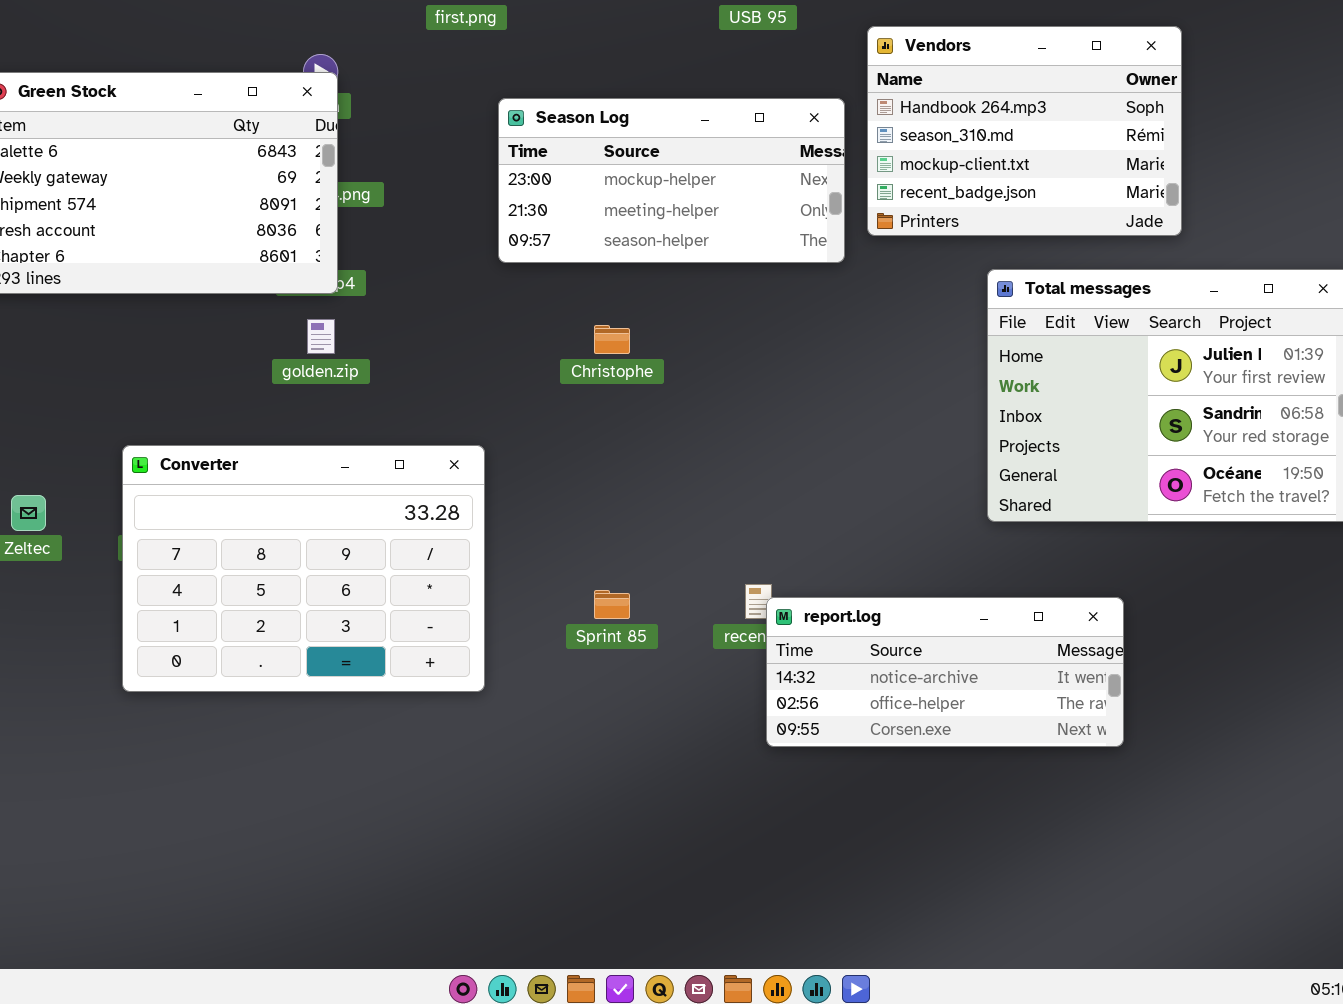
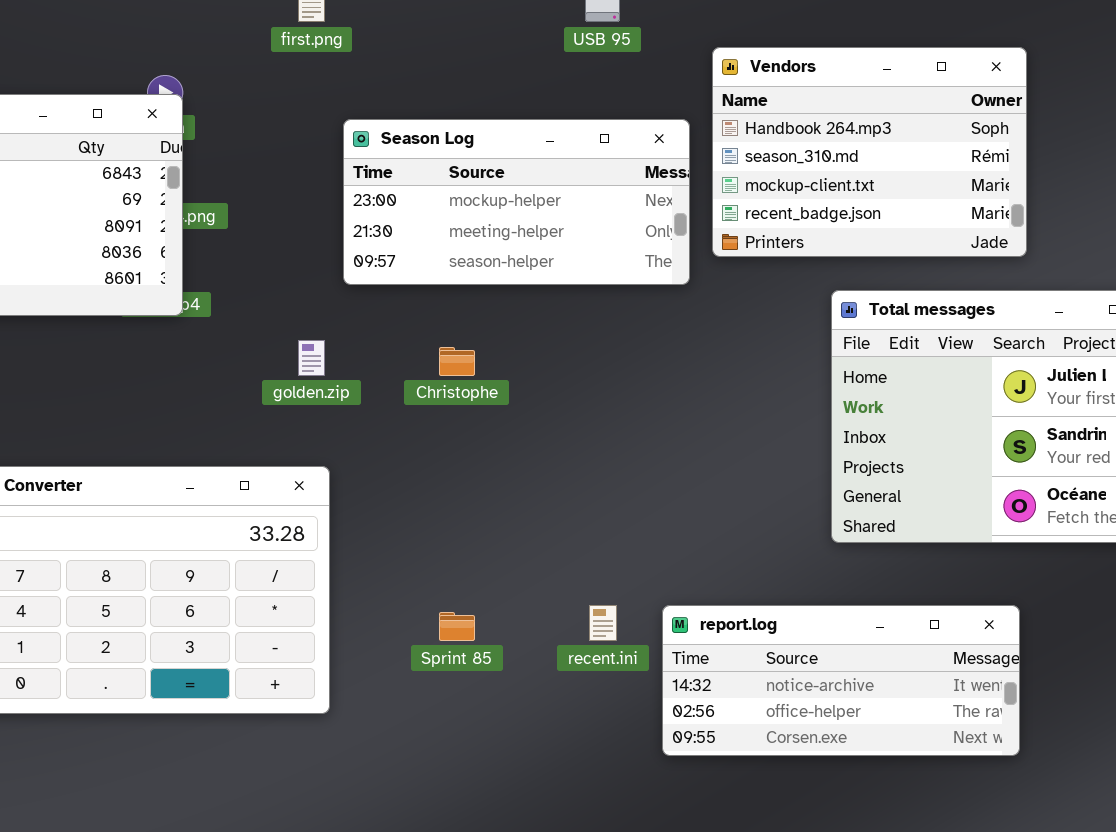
golden.zip: [307,319,335,354] -> [298,340,325,376], moved
report.log: [766,597,1124,747] -> [662,605,1020,756], moved

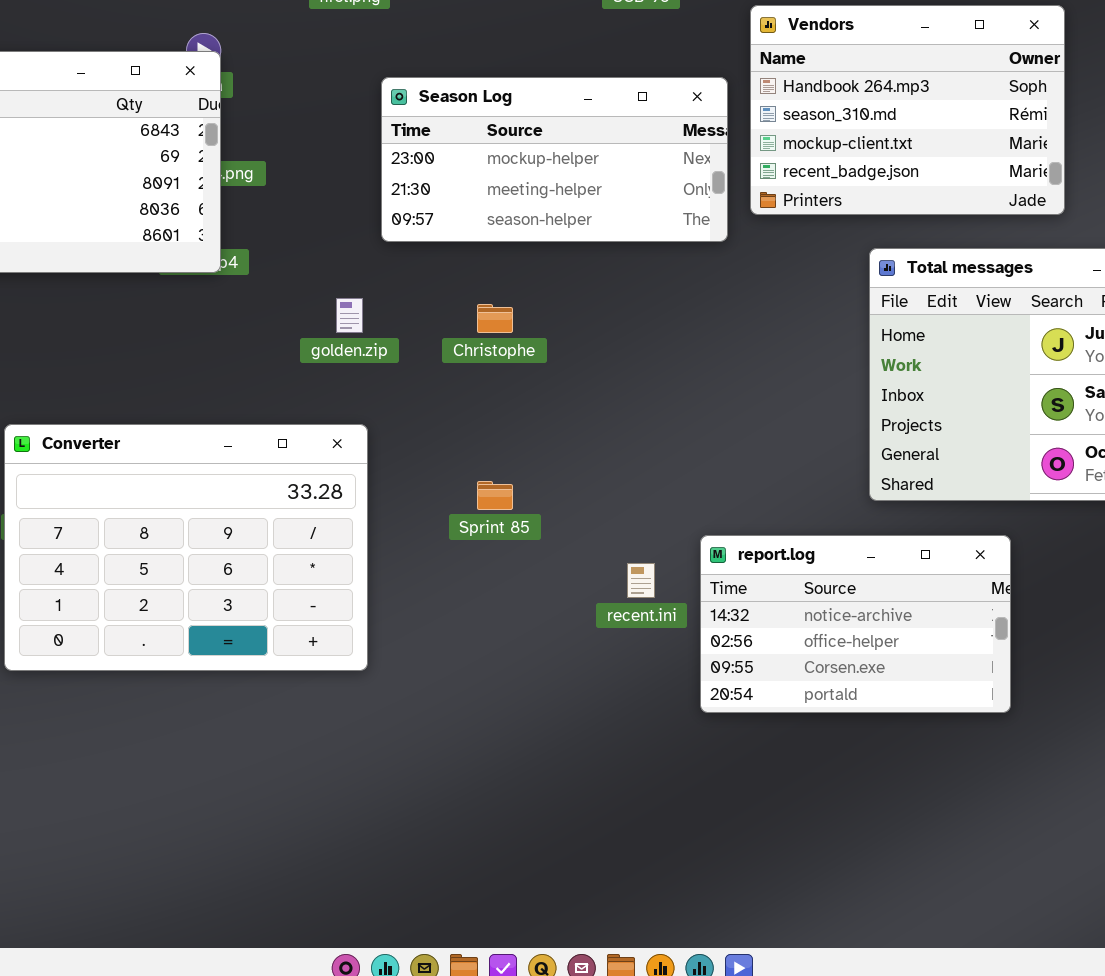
report.log: [662,605,1020,756] -> [700,535,1011,713], resized
Sprint 85: [439,612,475,641] -> [477,481,513,510], moved

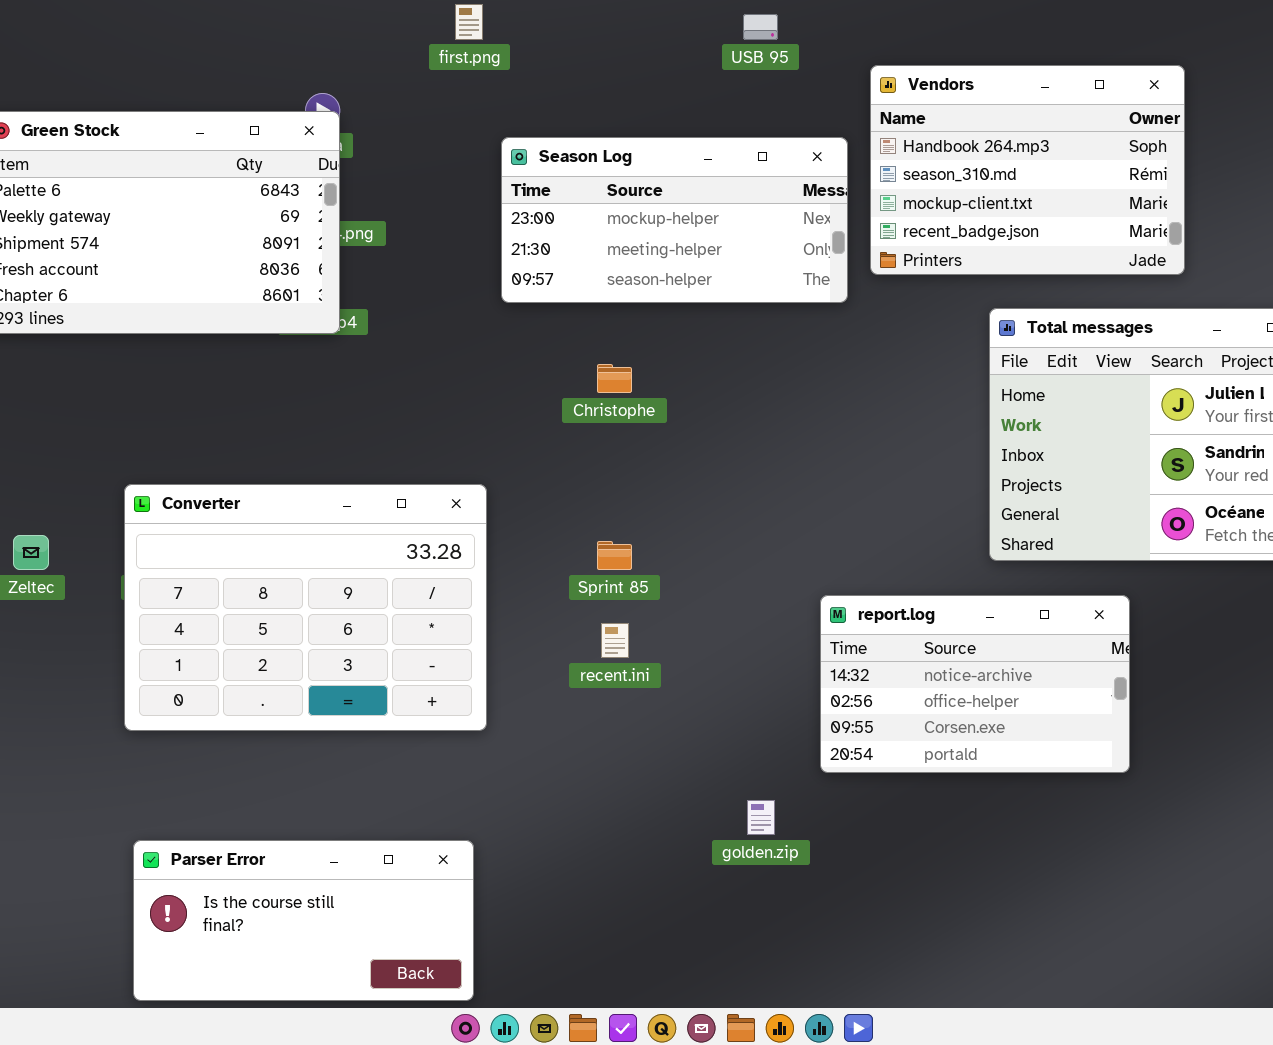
golden.zip: [336,298,363,333] -> [747,800,775,835], moved
recent.ini: [627,563,655,598] -> [601,623,629,658], moved
Parser Error: none -> [133,840,474,1001], opened

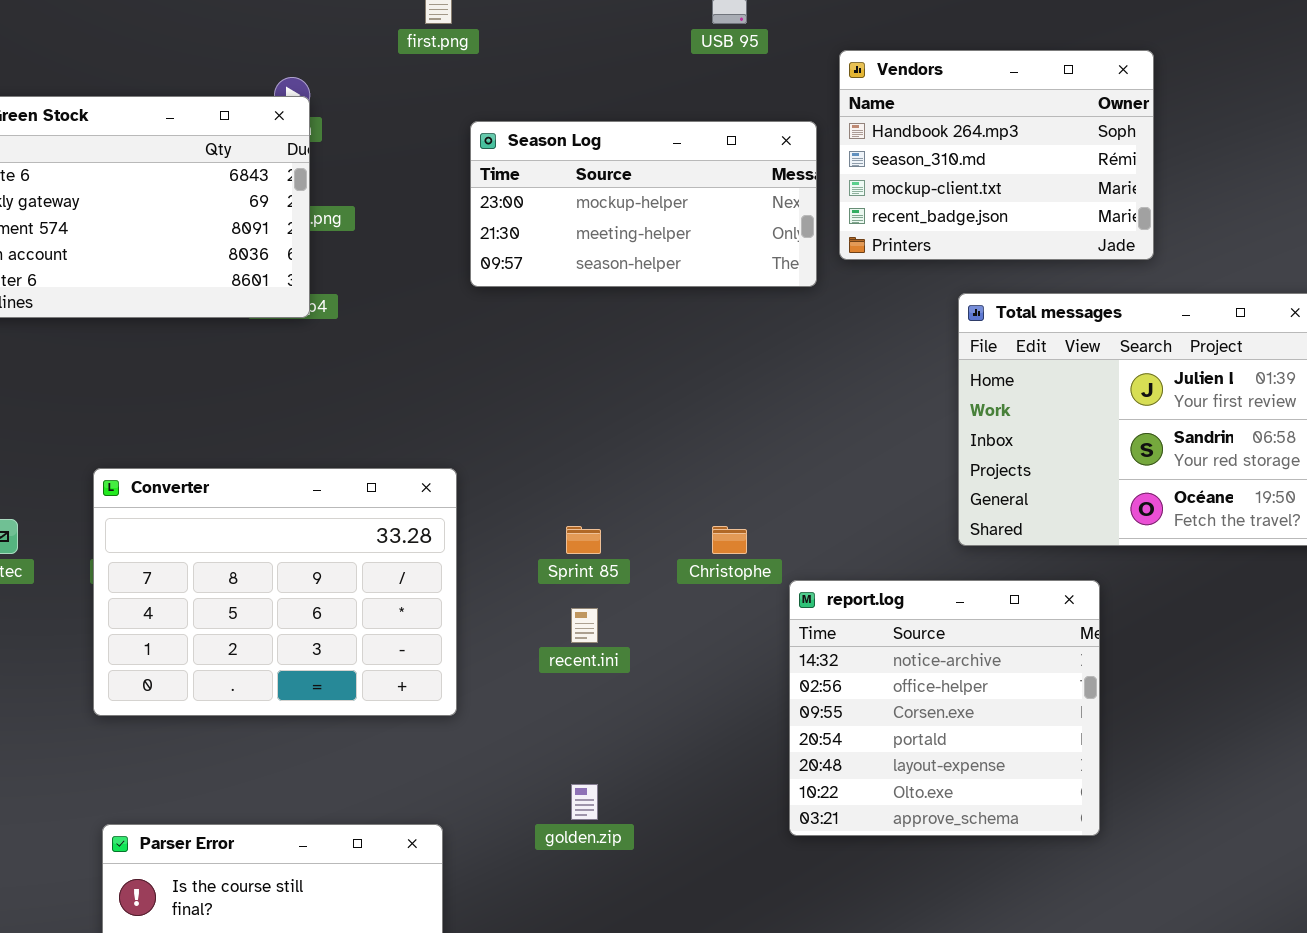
Christophe: [597,364,632,393] -> [712,526,747,554], moved
report.log: [820,595,1130,773] -> [789,580,1100,836], resized
golden.zip: [747,800,775,835] -> [571,784,598,820], moved

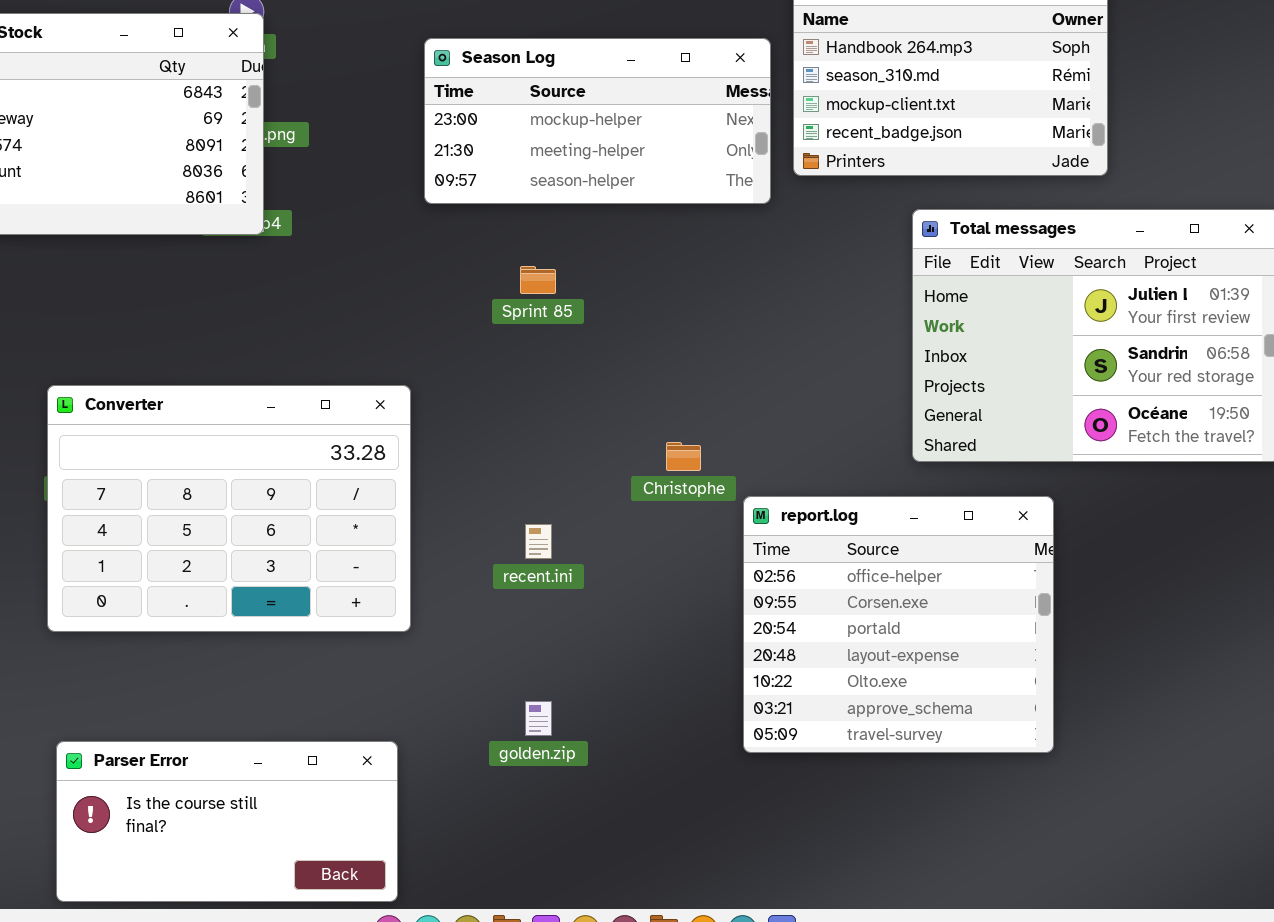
Sprint 85: [566,526,601,554] -> [520,266,556,294], moved
report.log: [789,580,1100,836] -> [743,496,1054,753], scrolled down 1 row

